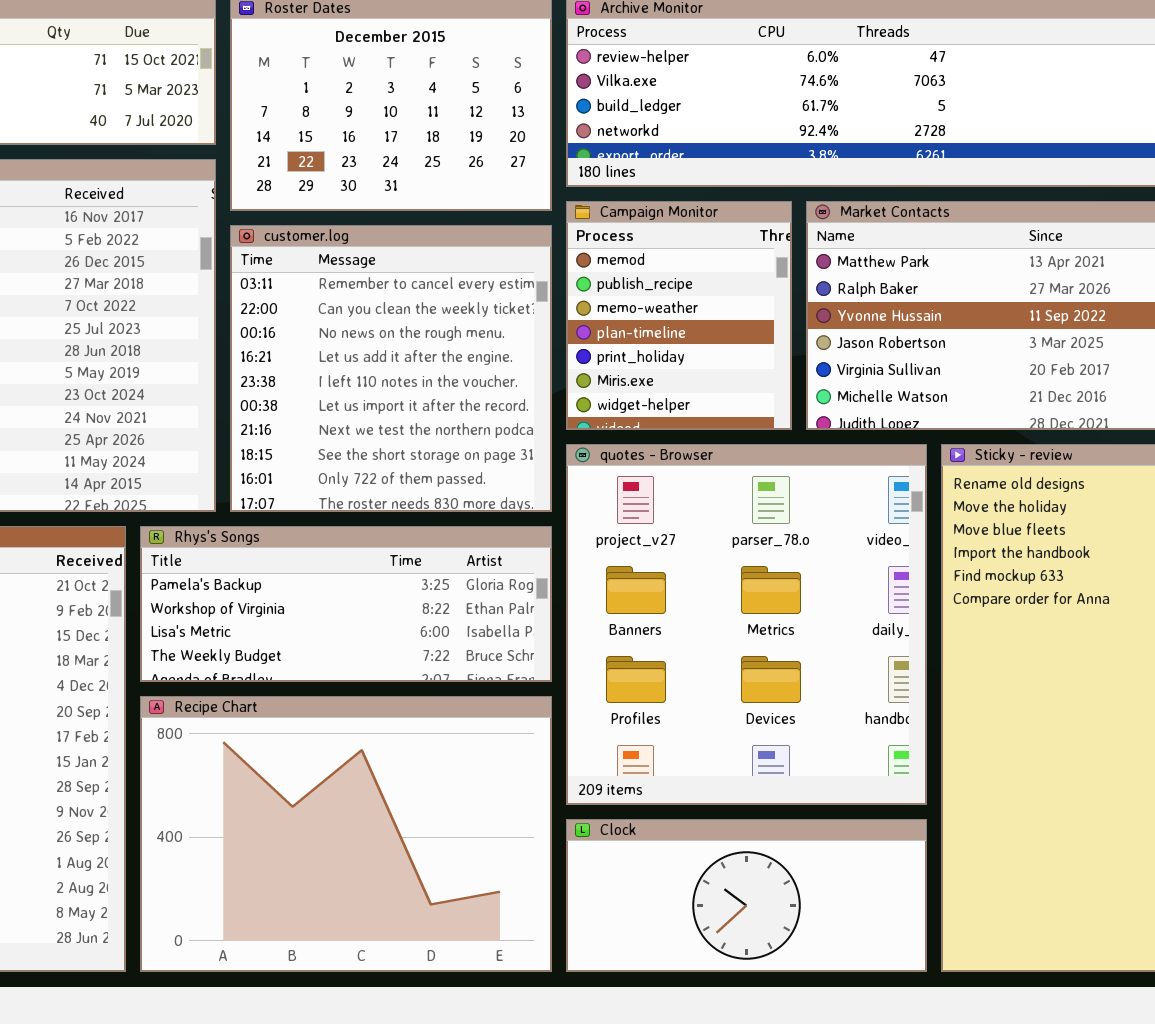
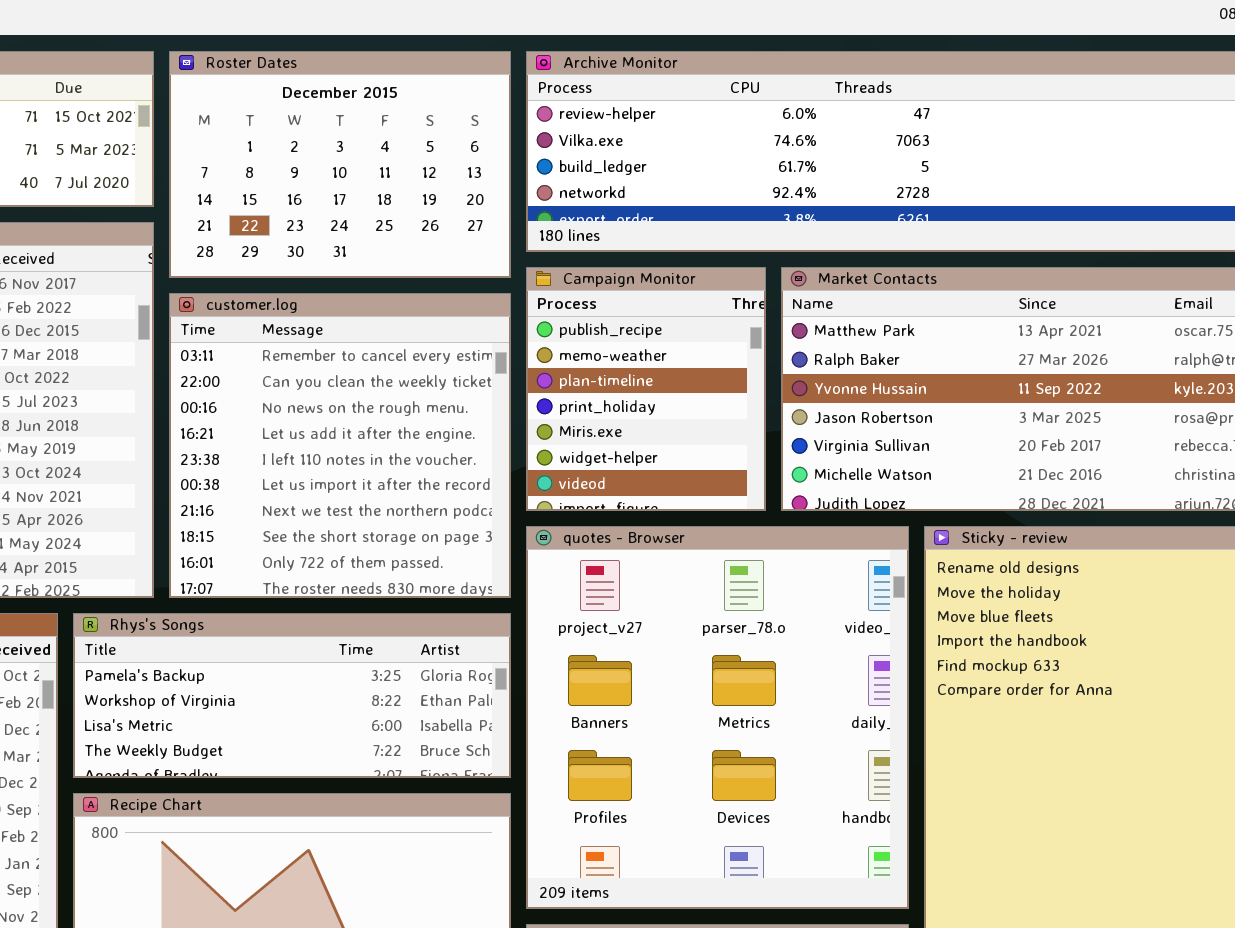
Campaign Monitor: [566,201,792,430] -> [526,267,766,511], scrolled down 1 row

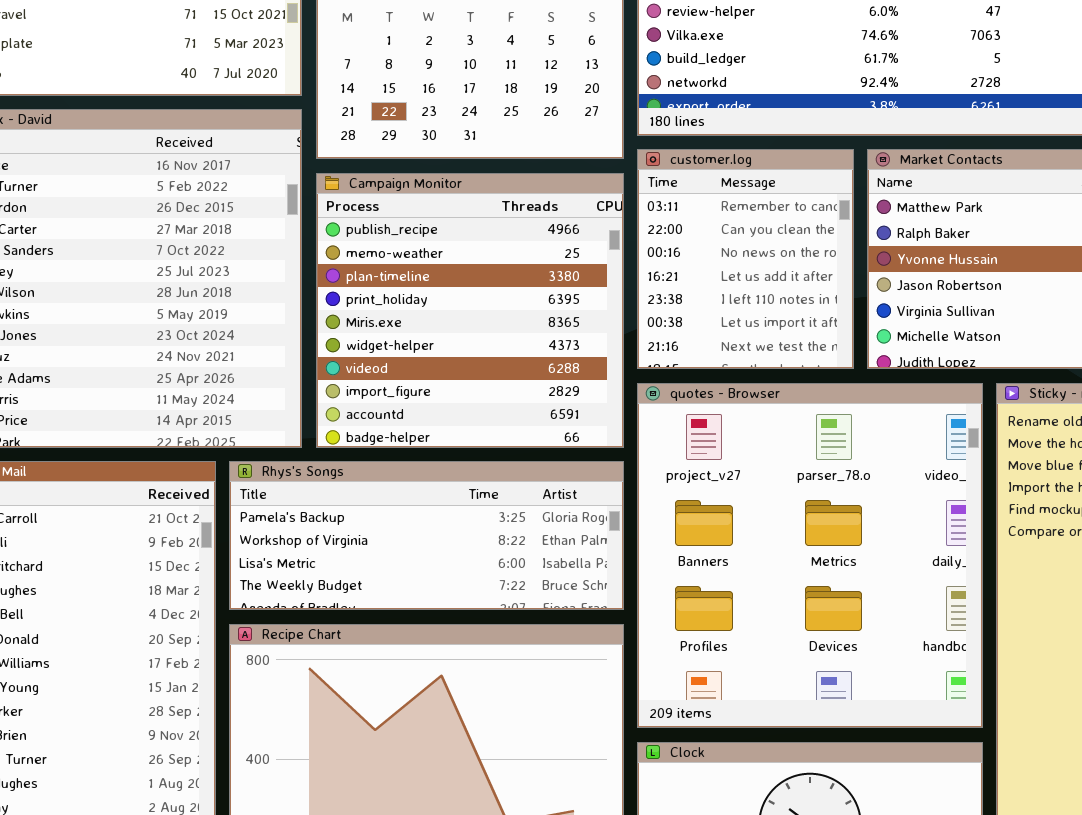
Campaign Monitor: [526,267,766,511] -> [316,173,624,448], moved, resized
customer.log: [169,293,511,598] -> [637,149,854,369], moved, resized

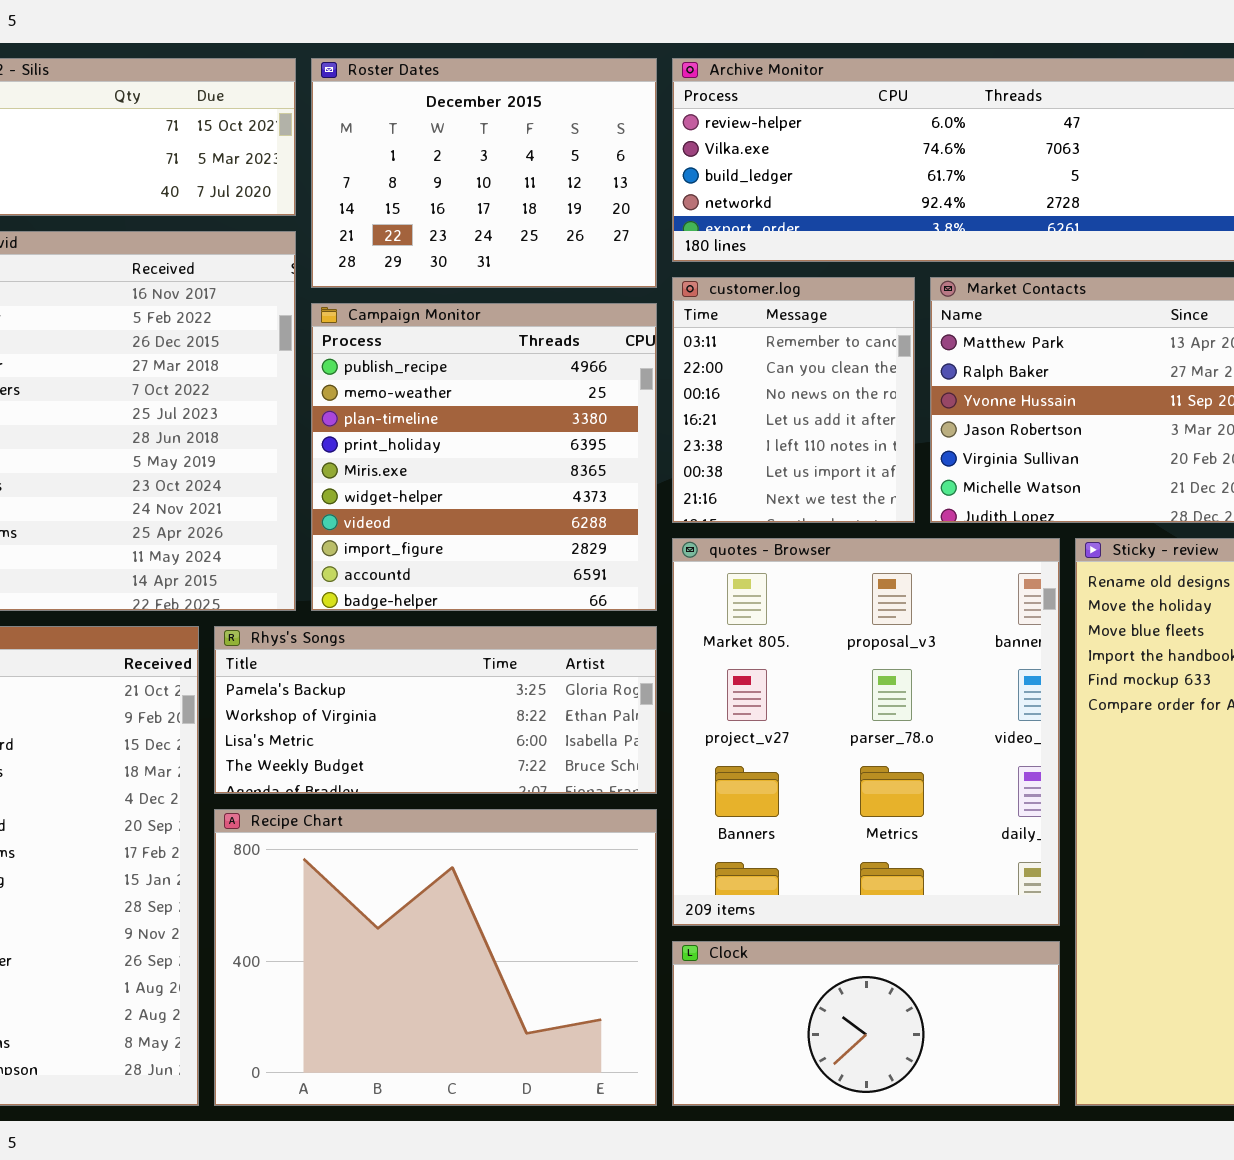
quotes - Browser: [637,383,983,728] -> [672,538,1060,926], scrolled up 1 row

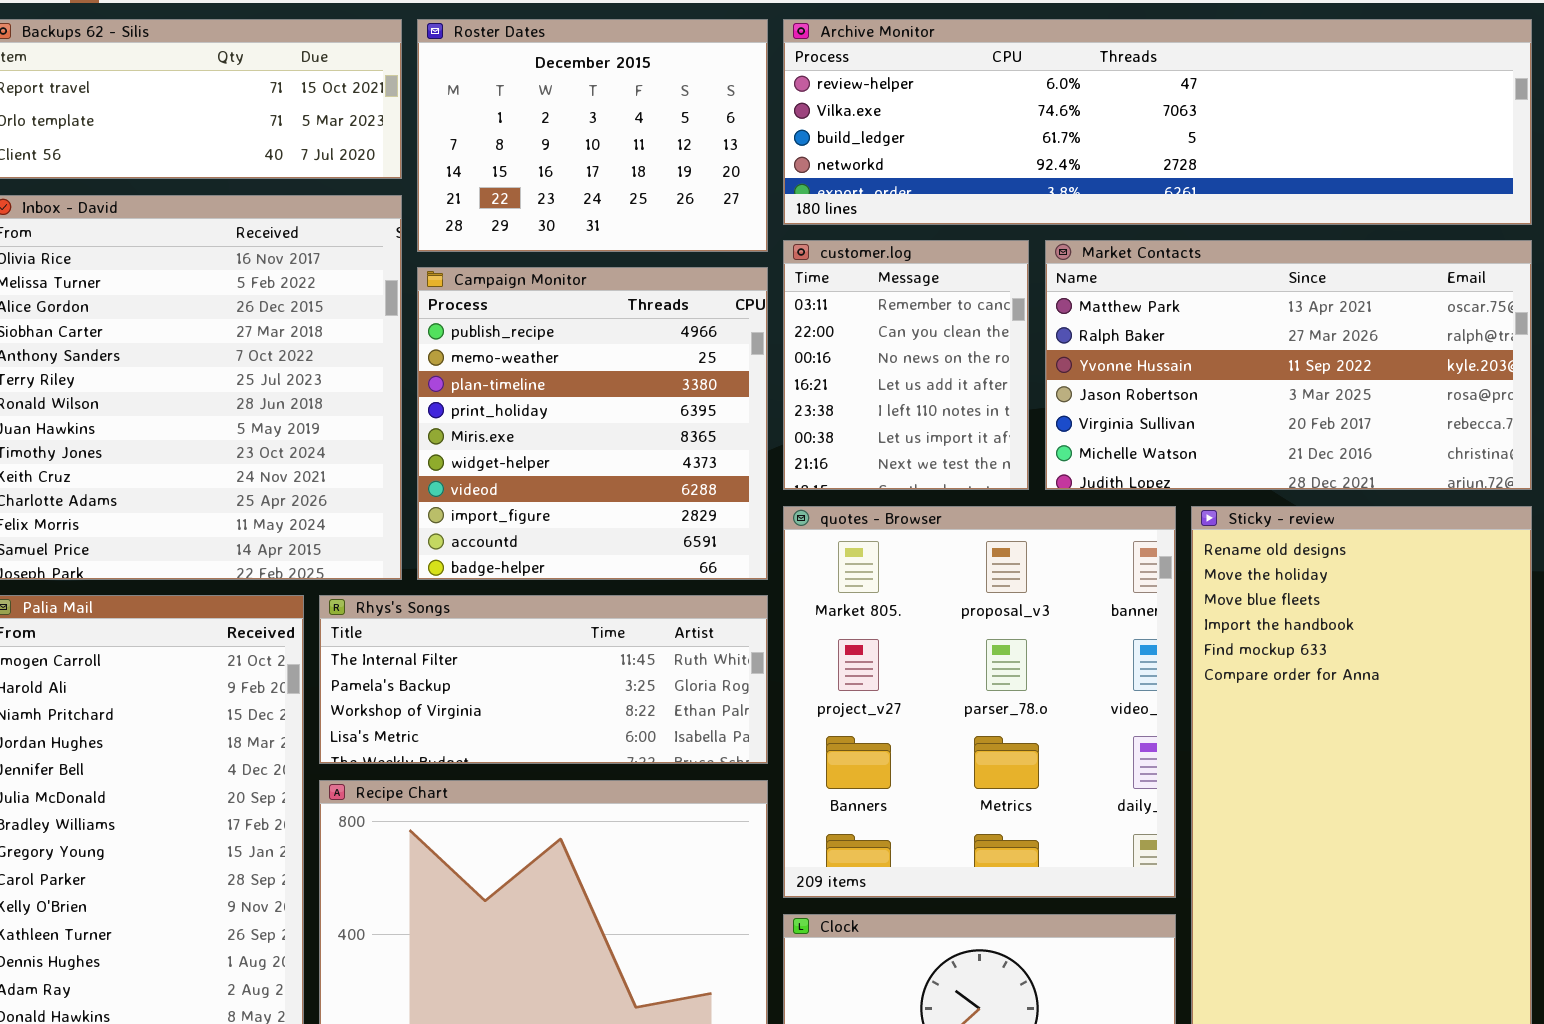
Rhys's Songs: [214,626,657,794] -> [319,595,768,764], scrolled up 1 row

